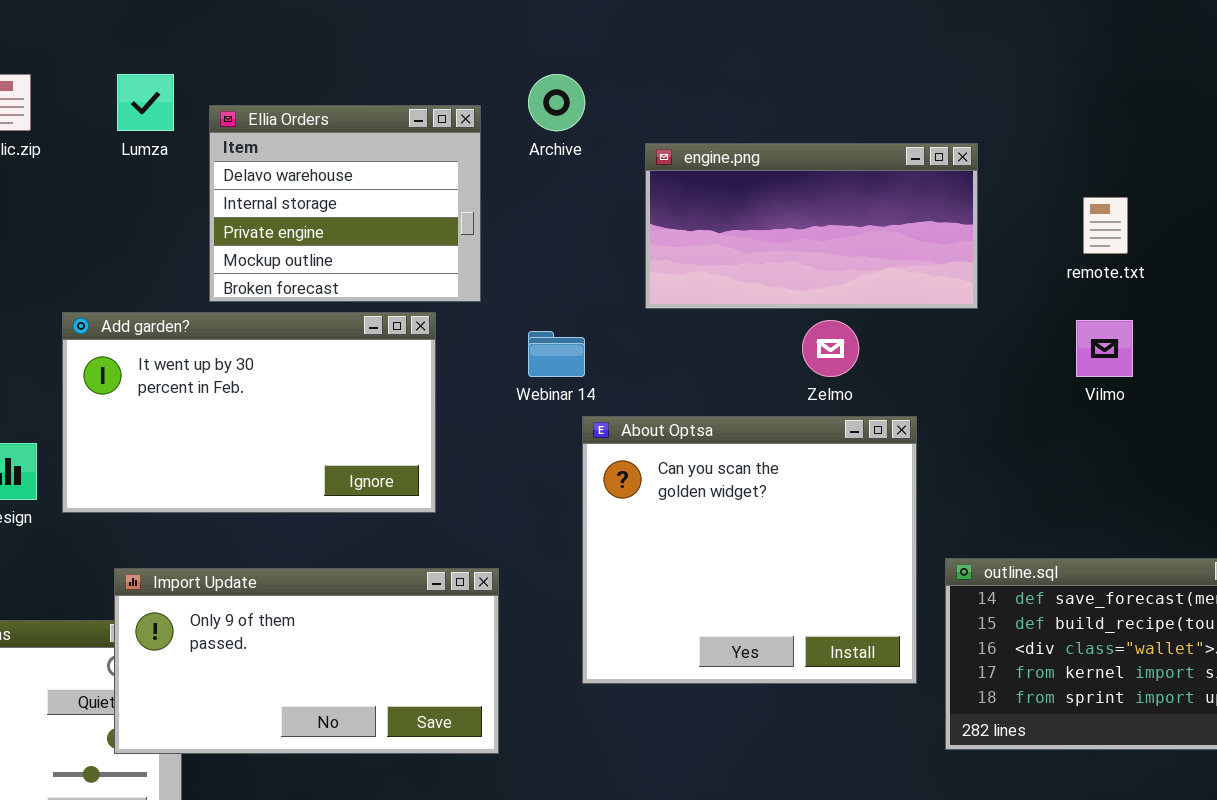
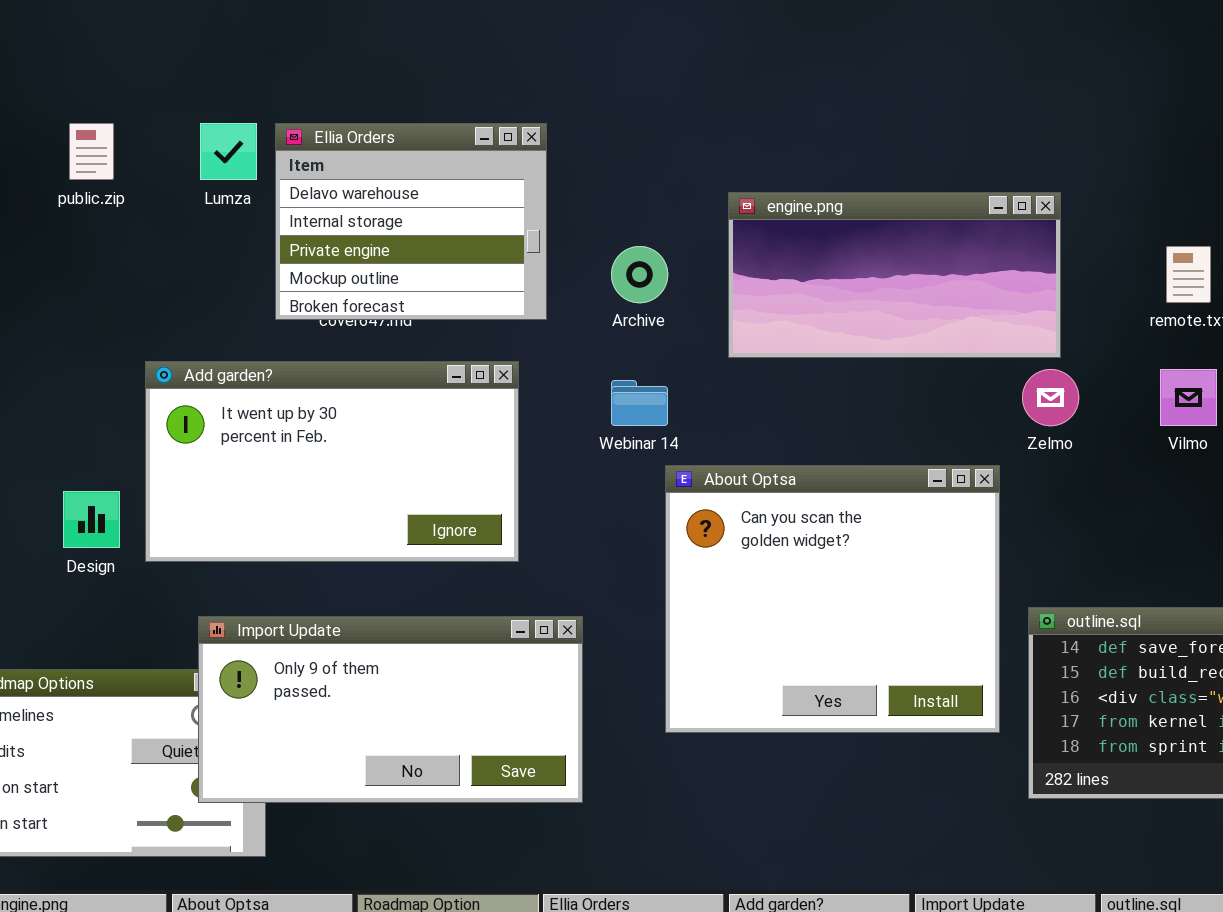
Archive: [528,74,585,131] -> [611,246,668,303], moved
Ellia Orders: [209,105,481,302] -> [275,123,547,320], moved
Zelmo: [802,320,859,377] -> [1022,369,1079,426], moved

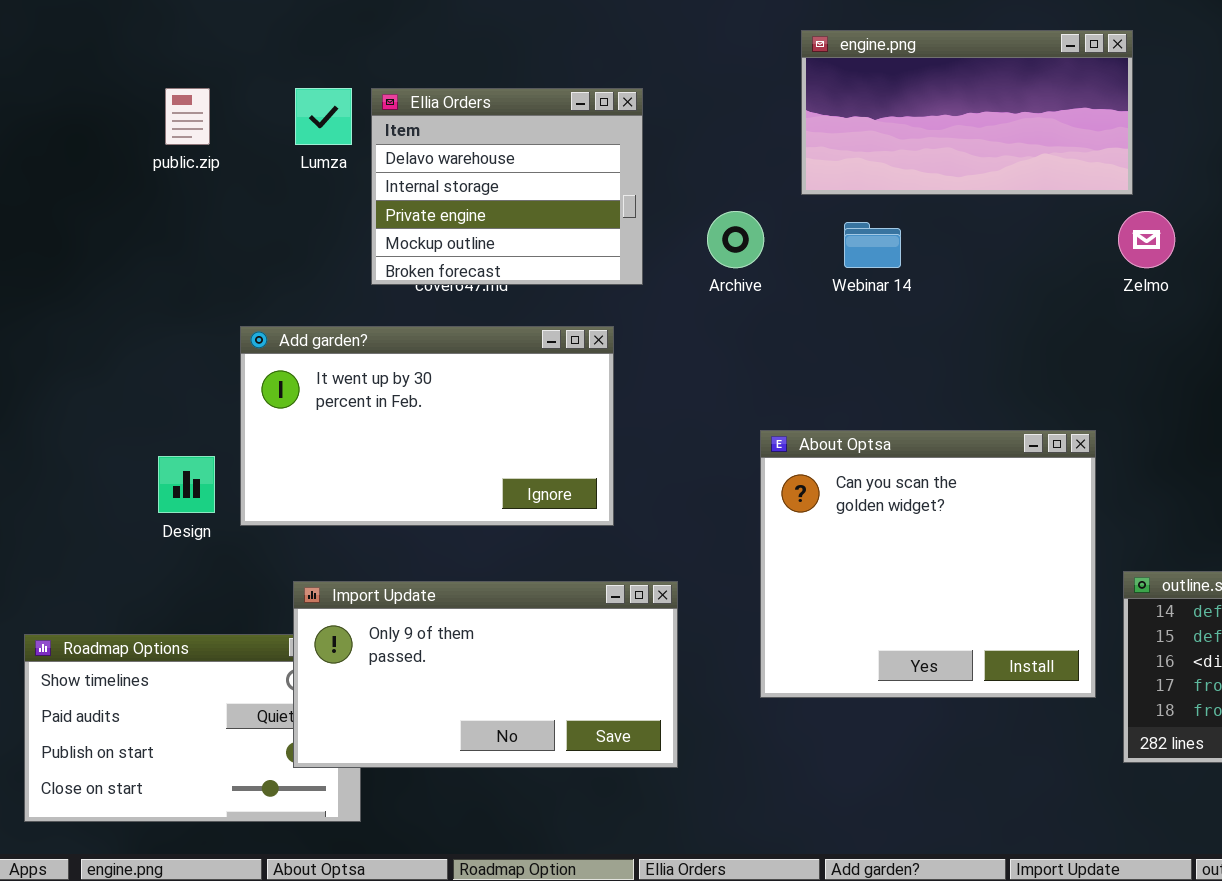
engine.png: [728,192,1061,358] -> [801,30,1133,195], moved
Zelmo: [1022,369,1079,426] -> [1118,211,1175,268], moved
Webinar 14: [611,380,668,426] -> [844,222,901,268], moved

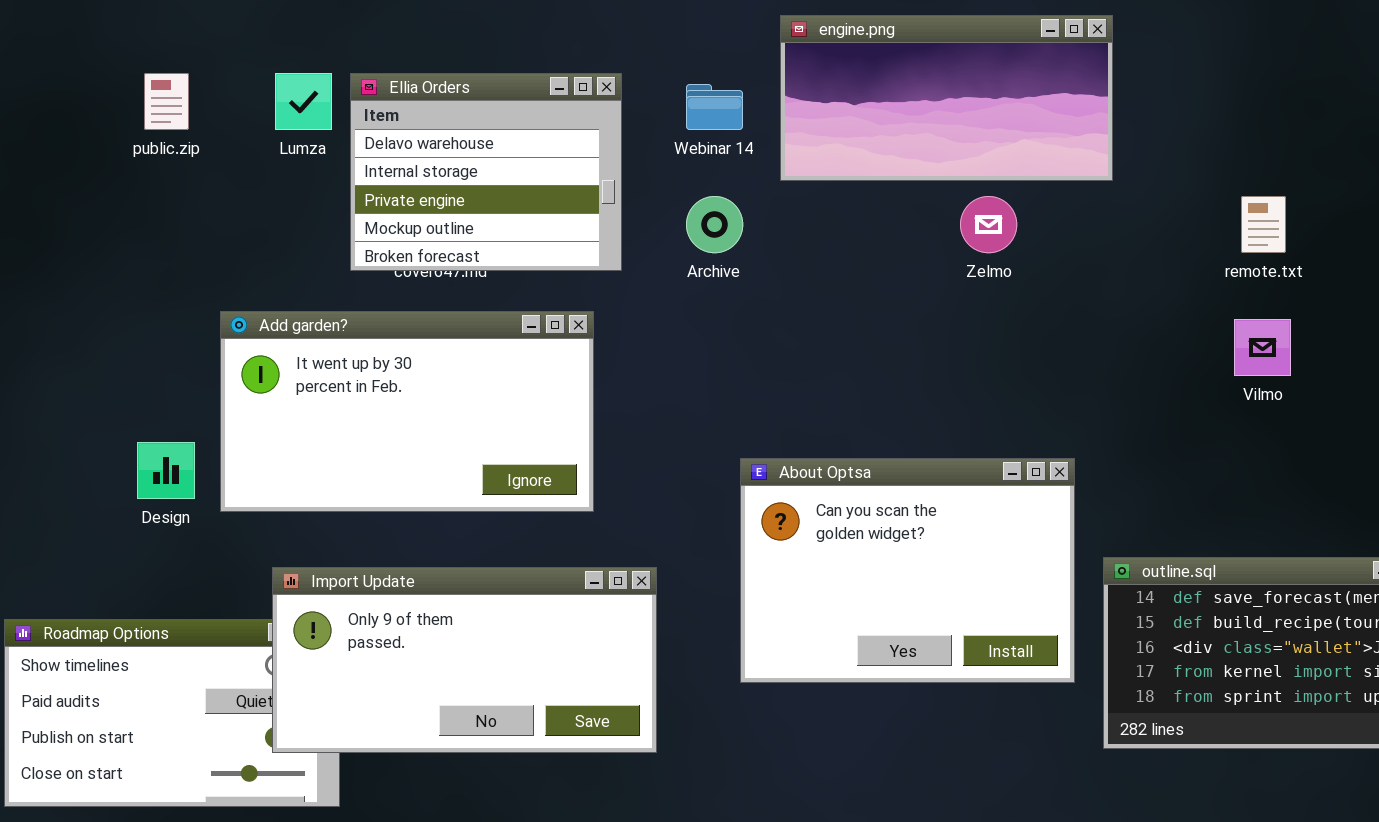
Zelmo: [1118,211,1175,268] -> [960,196,1017,253], moved
Webinar 14: [844,222,901,268] -> [686,84,743,130], moved
About Optsa: [760,430,1096,698] -> [740,458,1075,683], resized

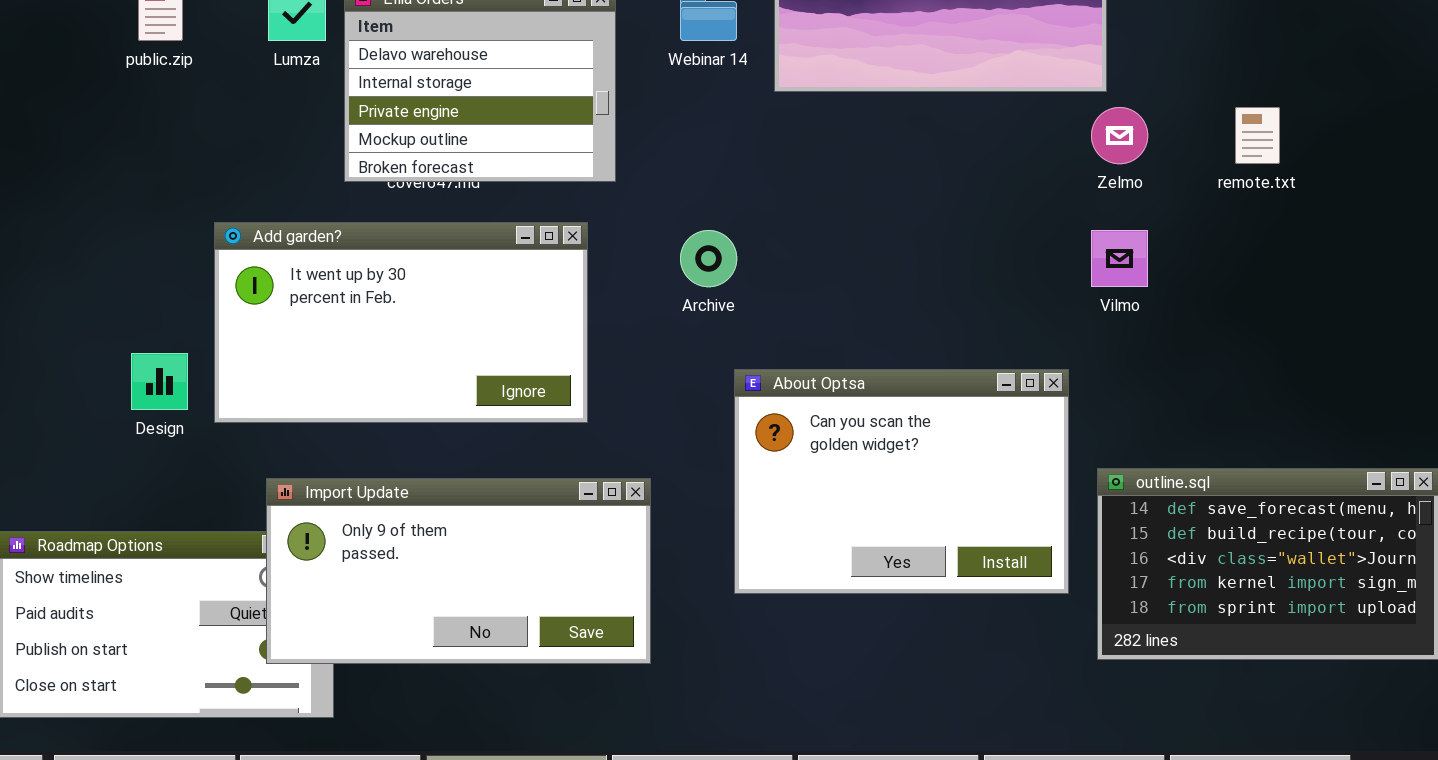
Archive: [686,196,743,253] -> [680,230,737,287], moved
Zelmo: [960,196,1017,253] -> [1091,107,1148,164], moved
Vilmo: [1234,319,1291,376] -> [1091,230,1148,287], moved

